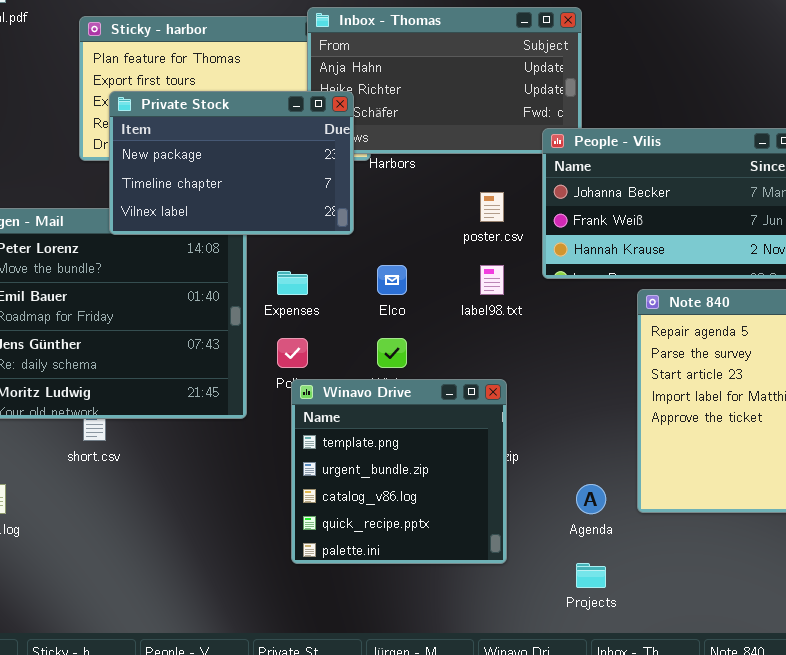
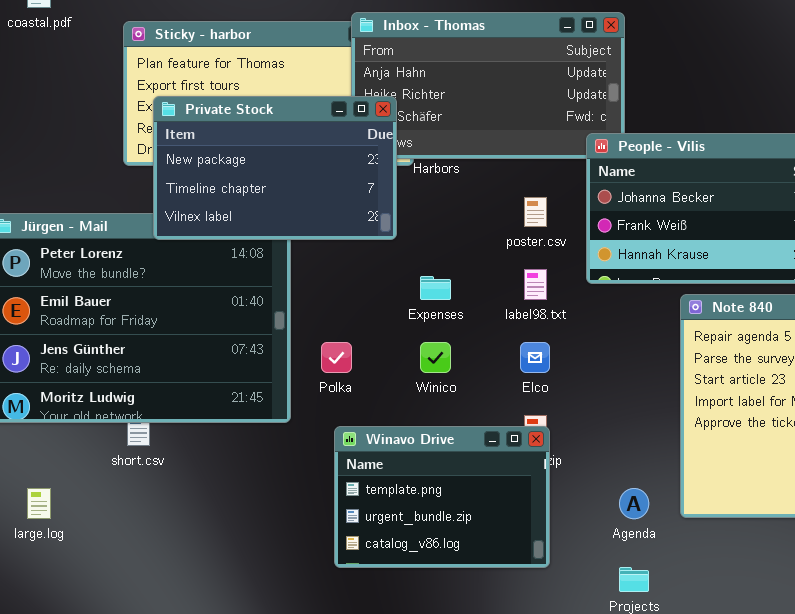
Elco: [377,265,407,295] -> [520,342,550,373], moved
Expenses: [277,271,308,295] -> [420,276,451,300], moved
Winavo Drive: [291,379,507,564] -> [334,426,550,568], resized

